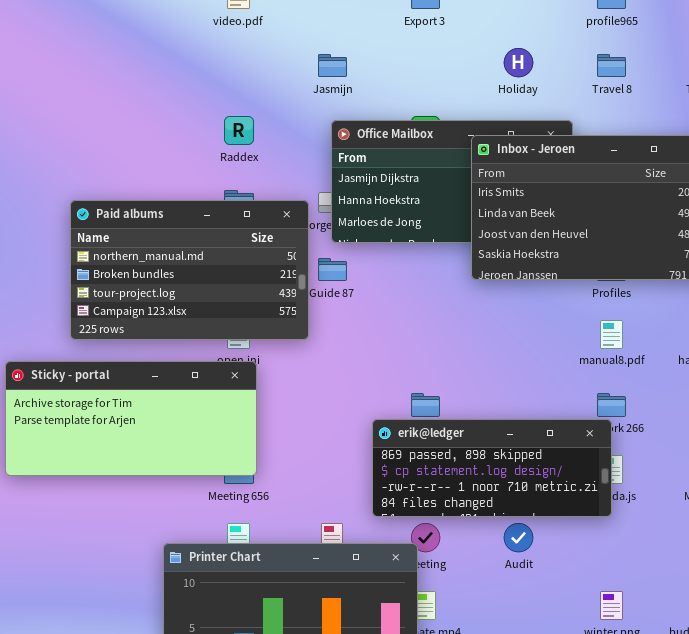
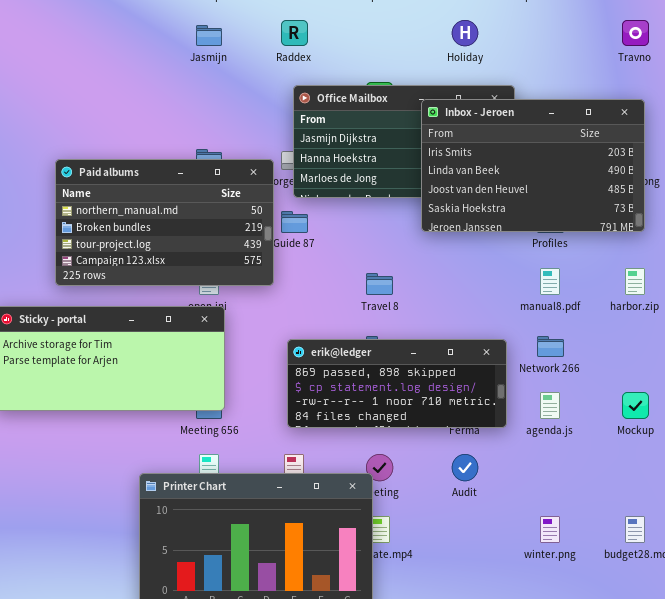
Jasmijn: [318,54,347,77] -> [196,25,222,46], moved
Travel 8: [597,54,626,77] -> [366,273,393,295], moved
Raddex: [224,116,254,145] -> [281,20,308,46], moved
erik@ledger: [372,419,612,517] -> [287,339,507,428], moved

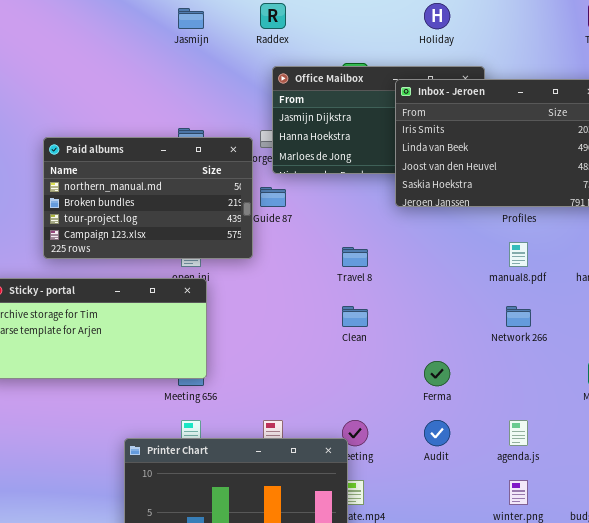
erik@ledger: [287,339,507,428] -> none, closed
agenda.js: [540,392,560,419] -> [509,420,528,446], moved

